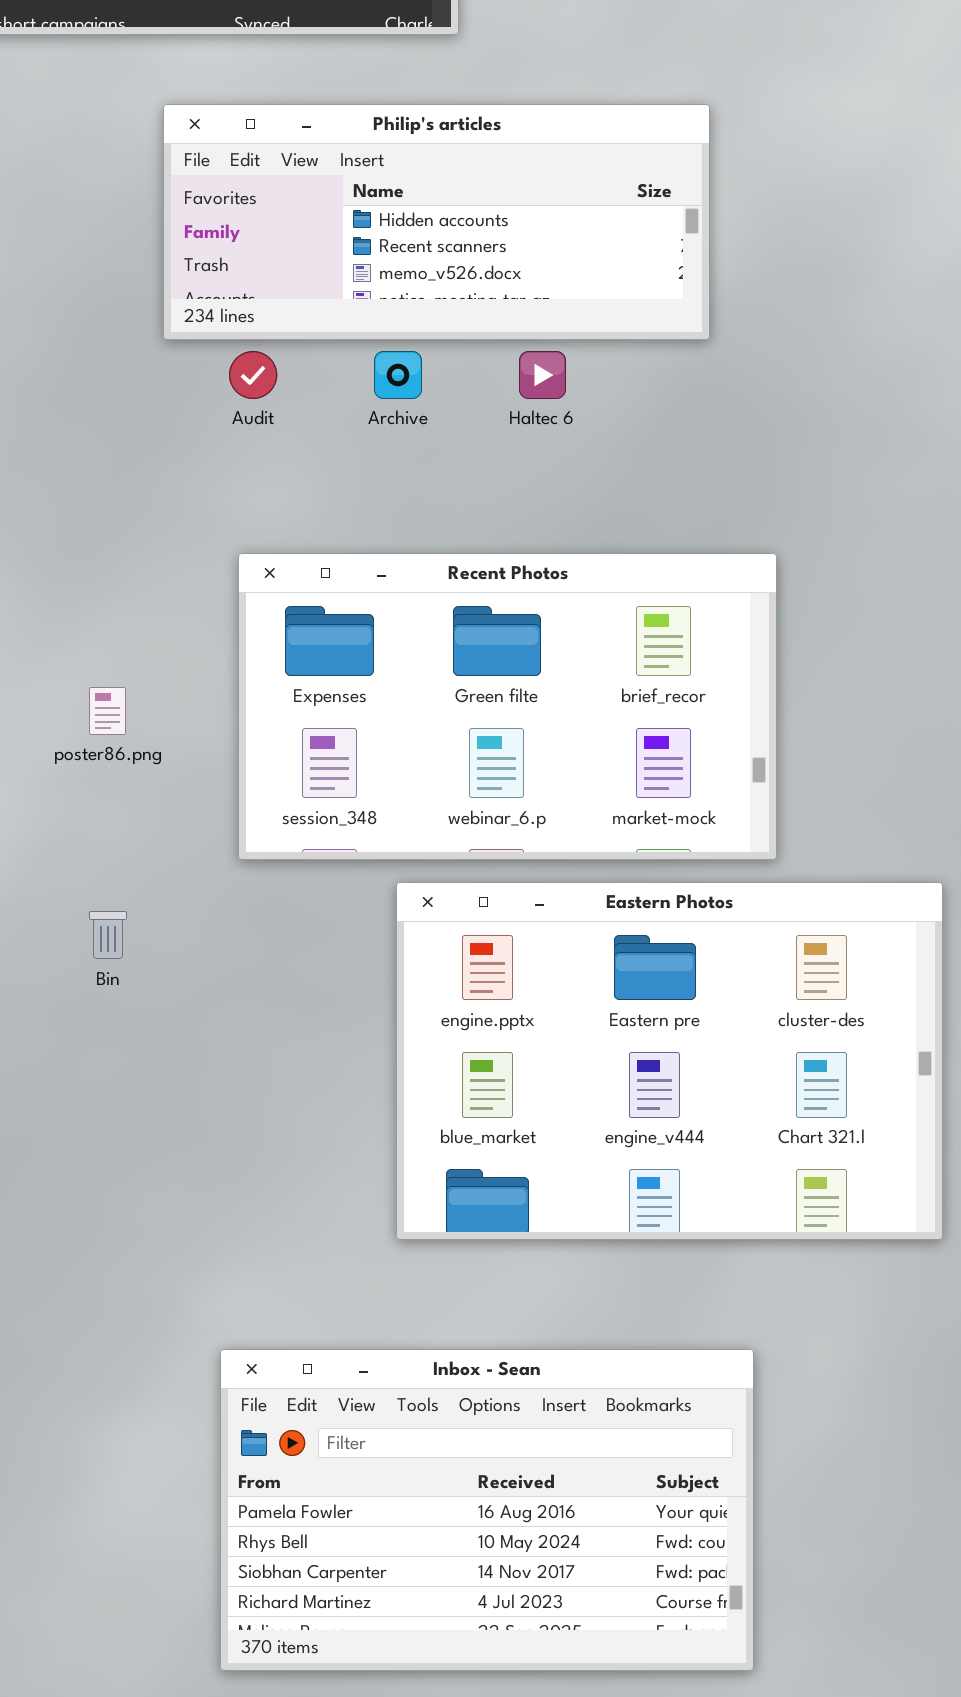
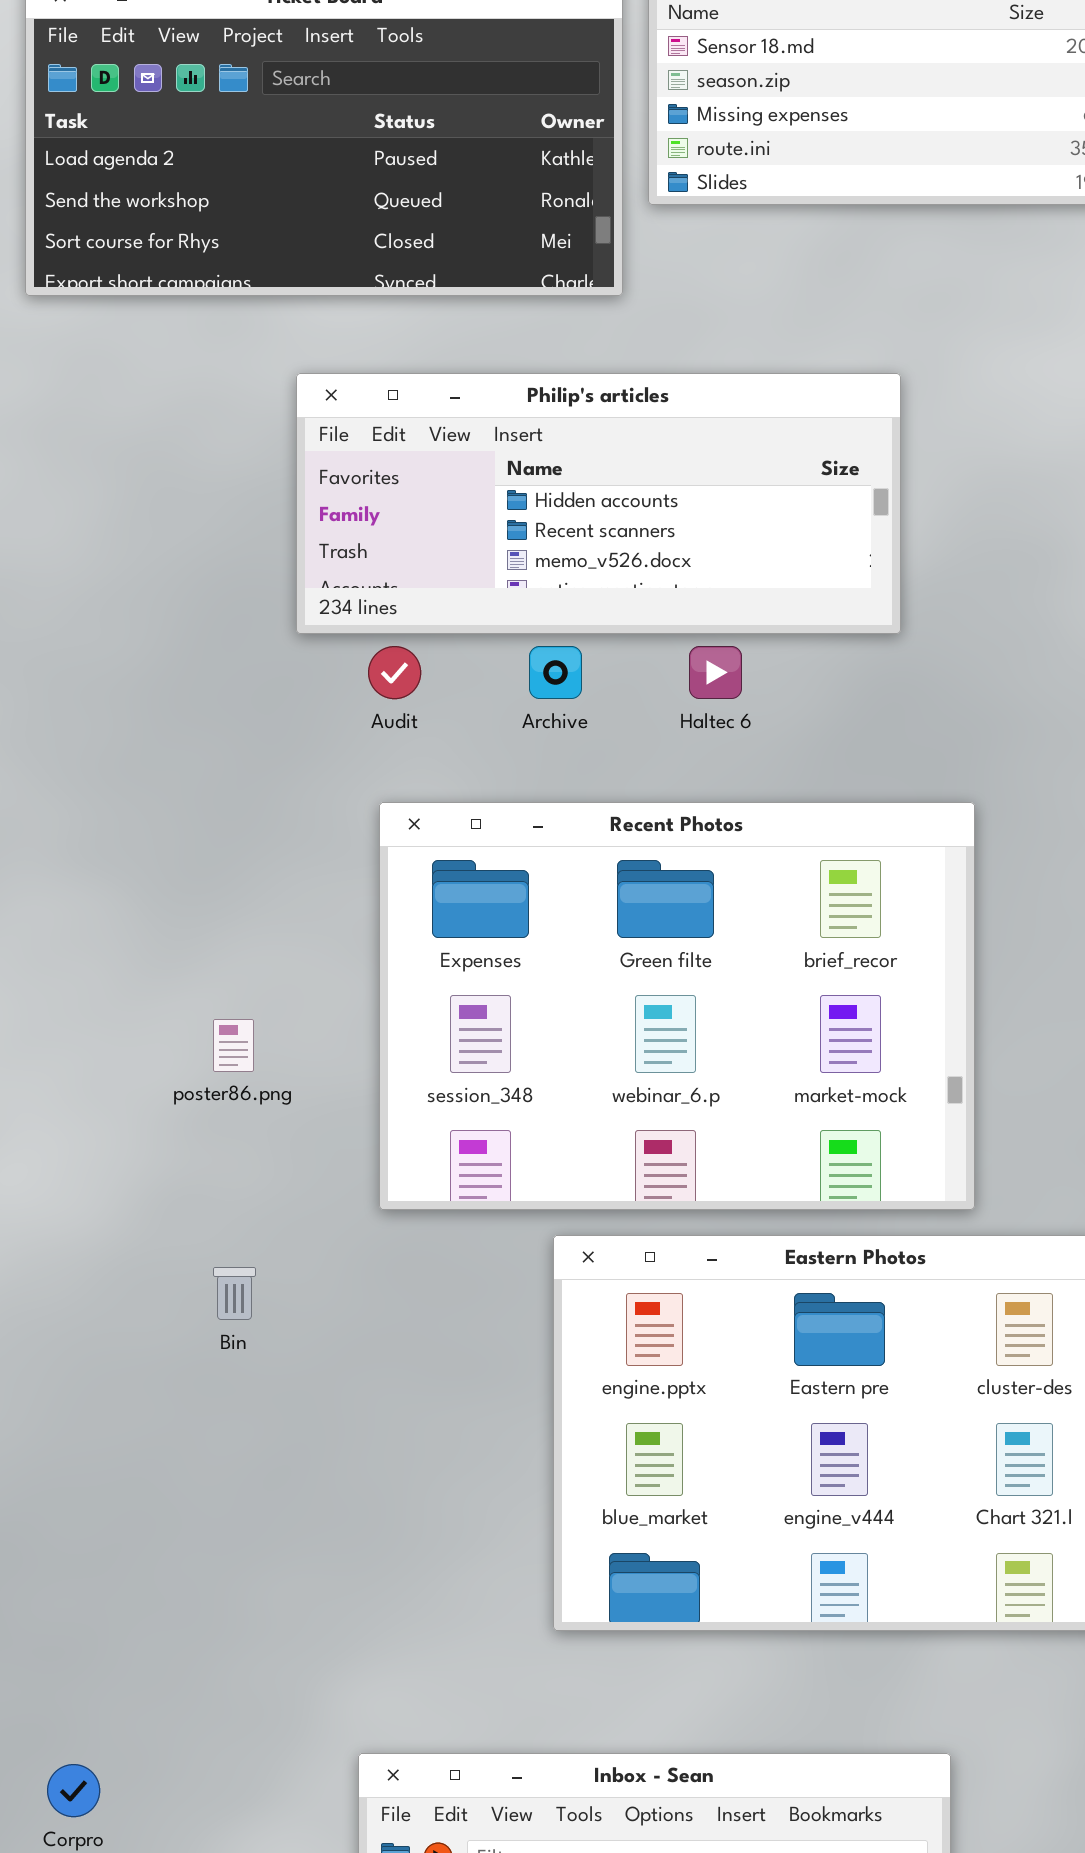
Recent Photos: [238,553,777,860] -> [379,802,975,1210], resized

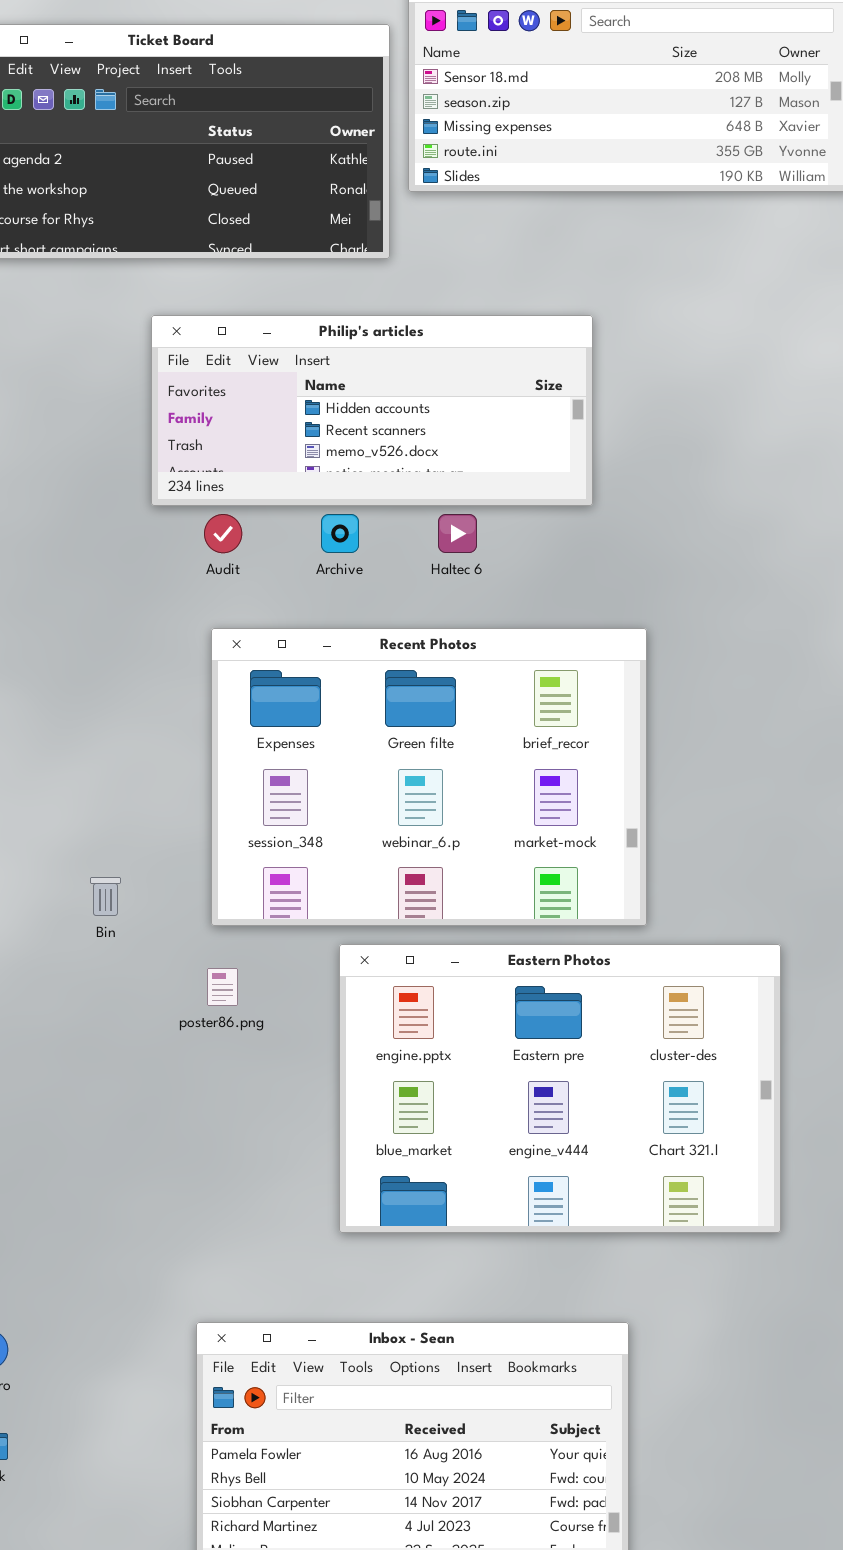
poster86.png: [213,1019,254,1072] -> [207,968,238,1006], moved
Bin: [213,1267,256,1320] -> [90,877,121,916], moved

